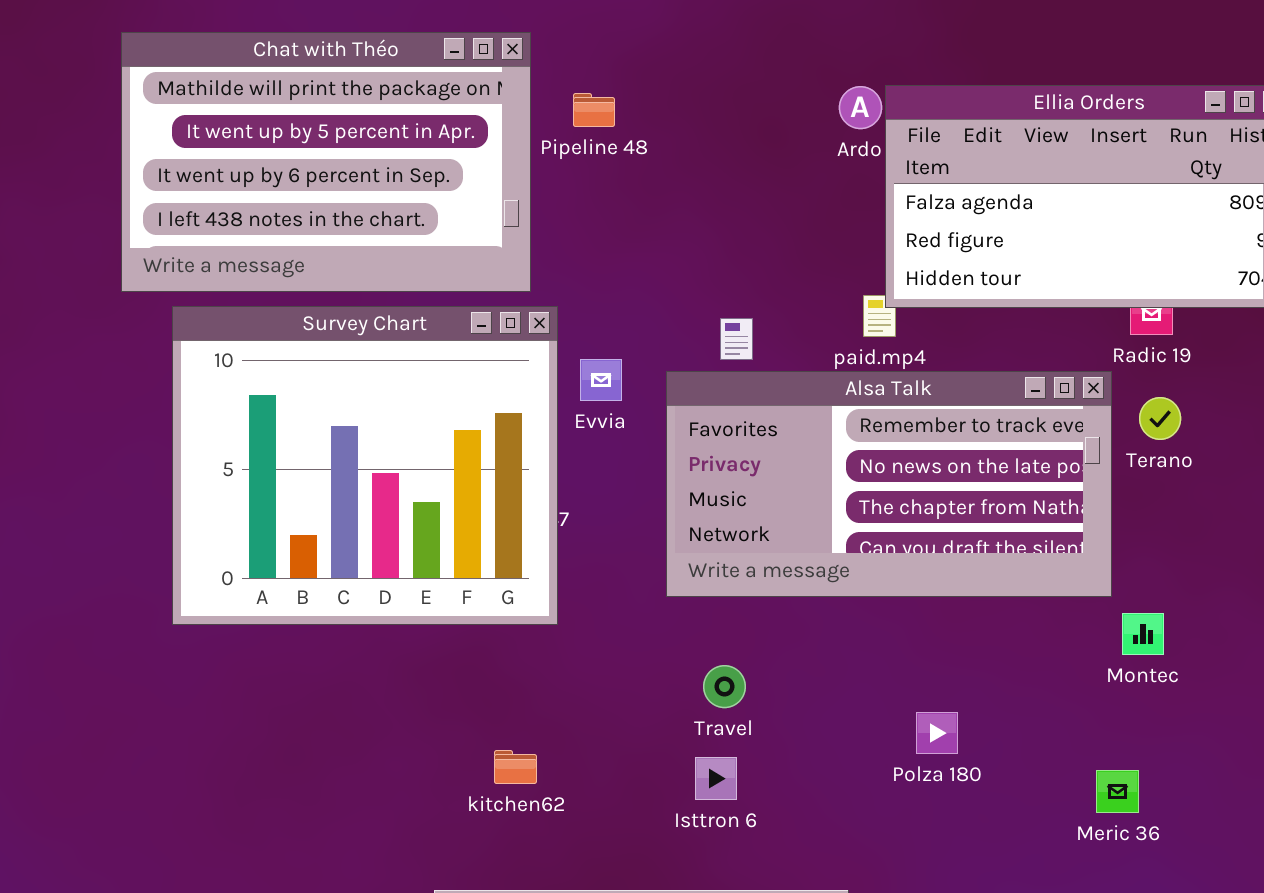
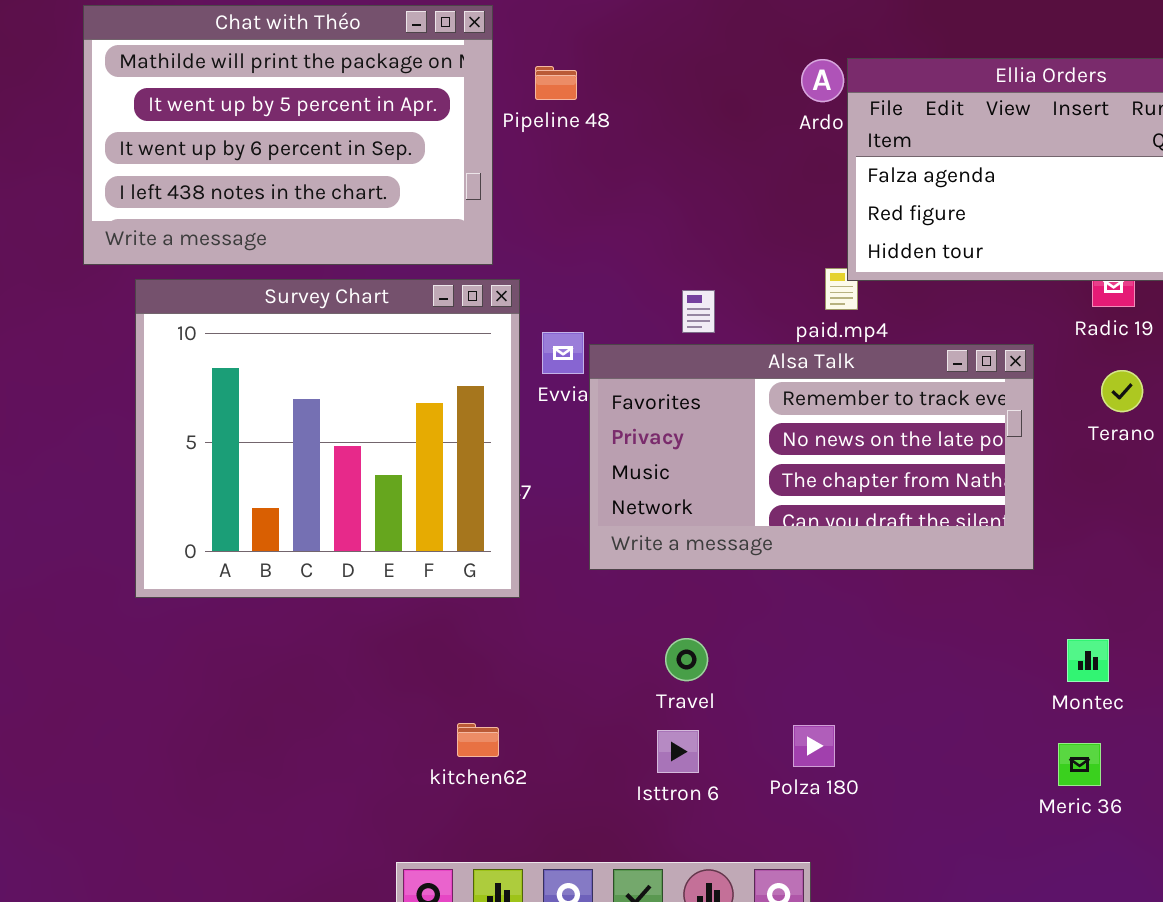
Alsa Talk: [666,371,1112,597] -> [589,344,1034,570], moved
Montec: [1122,613,1164,655] -> [1067,639,1109,682], moved
Polza 180: [916,712,958,754] -> [793,725,835,767], moved

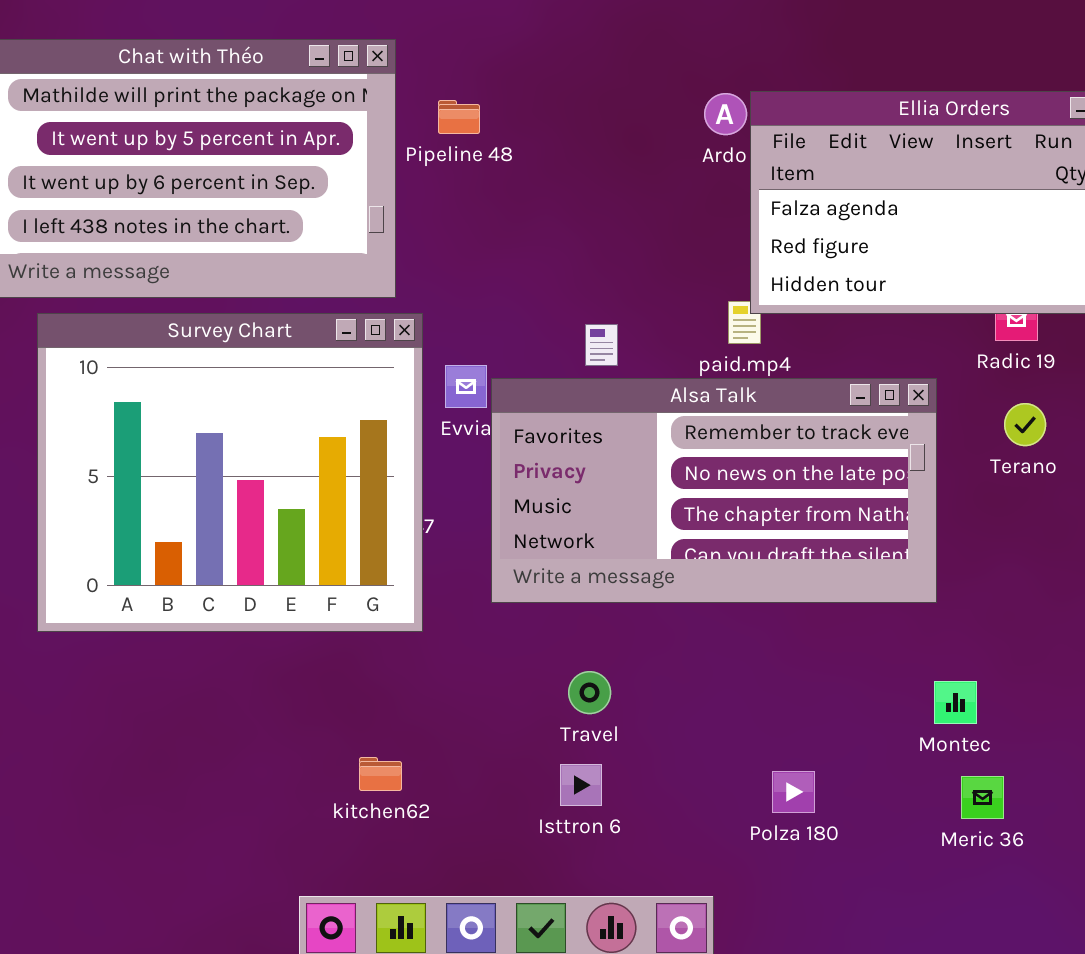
Montec: [1067,639,1109,682] -> [934,681,977,724], moved
Polza 180: [793,725,835,767] -> [772,771,815,813], moved

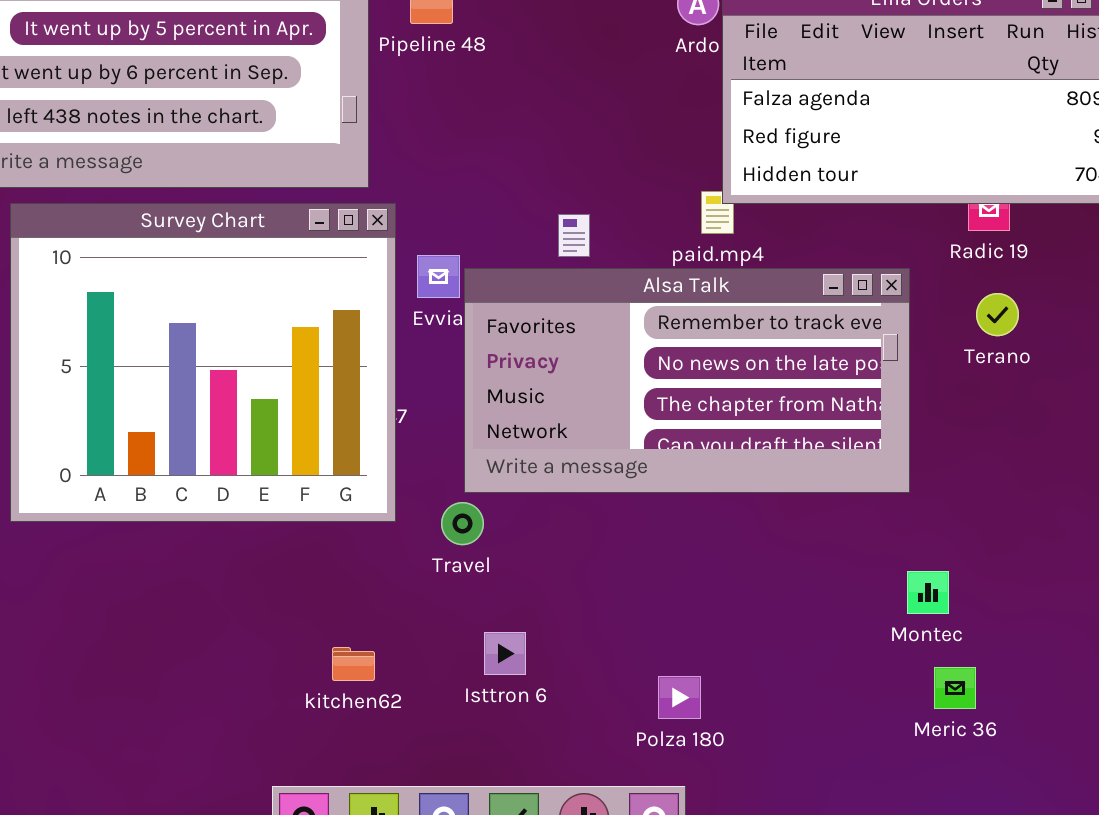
Travel: [568,671,611,714] -> [441,502,484,545], moved
Isttron 6: [560,764,602,806] -> [484,632,526,675], moved
Polza 180: [772,771,815,813] -> [658,676,701,719], moved

